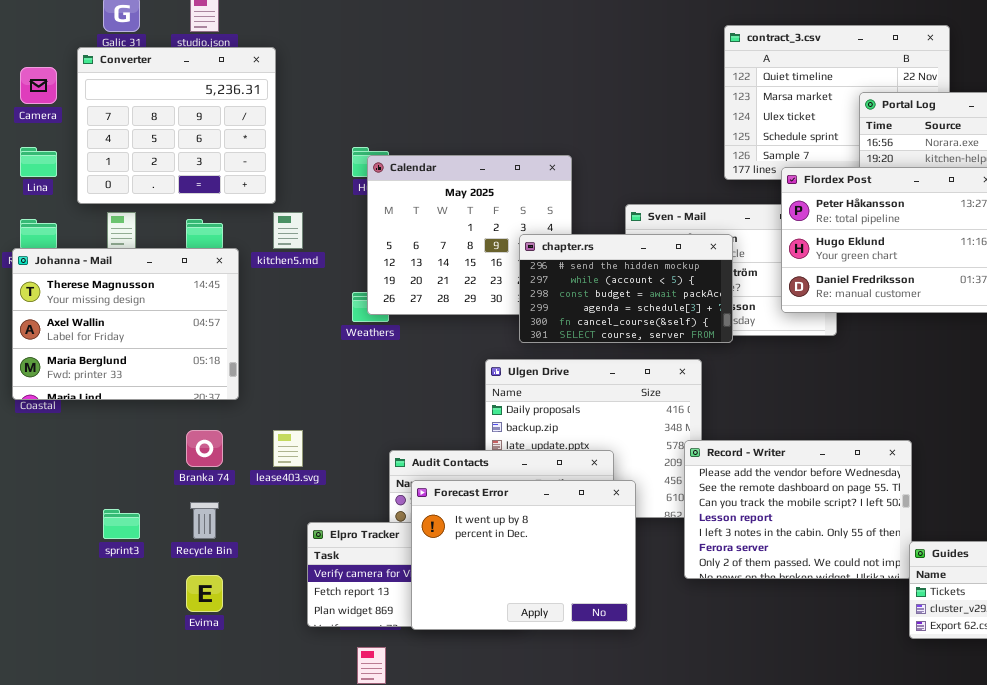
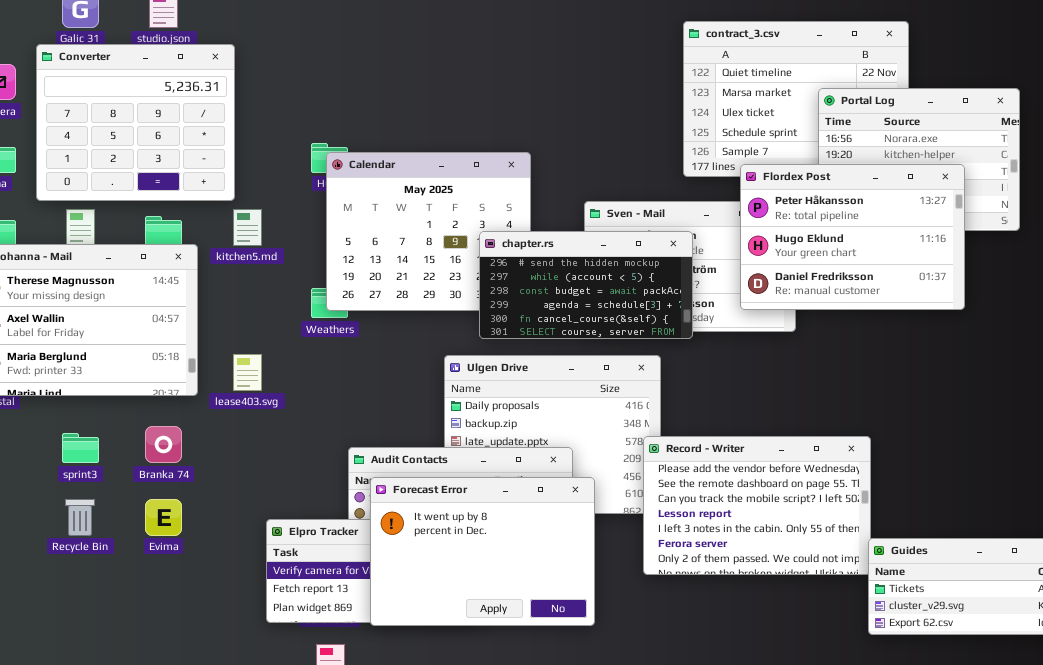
lease403.svg: [273,430,303,467] -> [233,354,262,391], moved
Recycle Bin: [190,502,219,539] -> [65,499,95,536], moved
sprint3: [103,509,140,539] -> [62,433,99,463], moved
Evima: [186,575,223,612] -> [145,499,182,536], moved

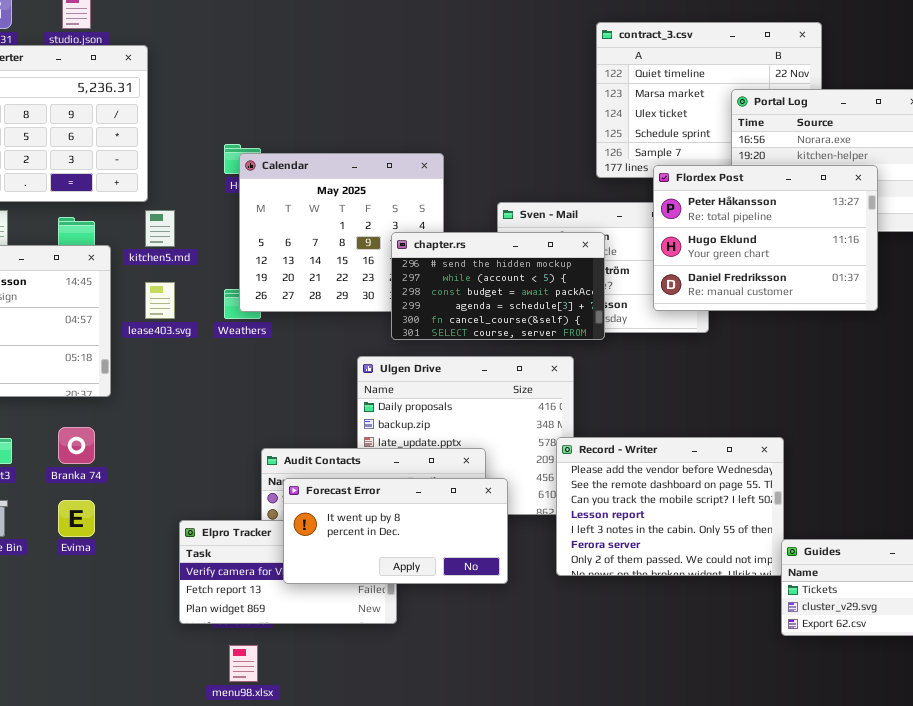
lease403.svg: [233,354,262,391] -> [145,282,175,319], moved
Forecast Error: [370,477,595,626] -> [283,478,508,584], resized

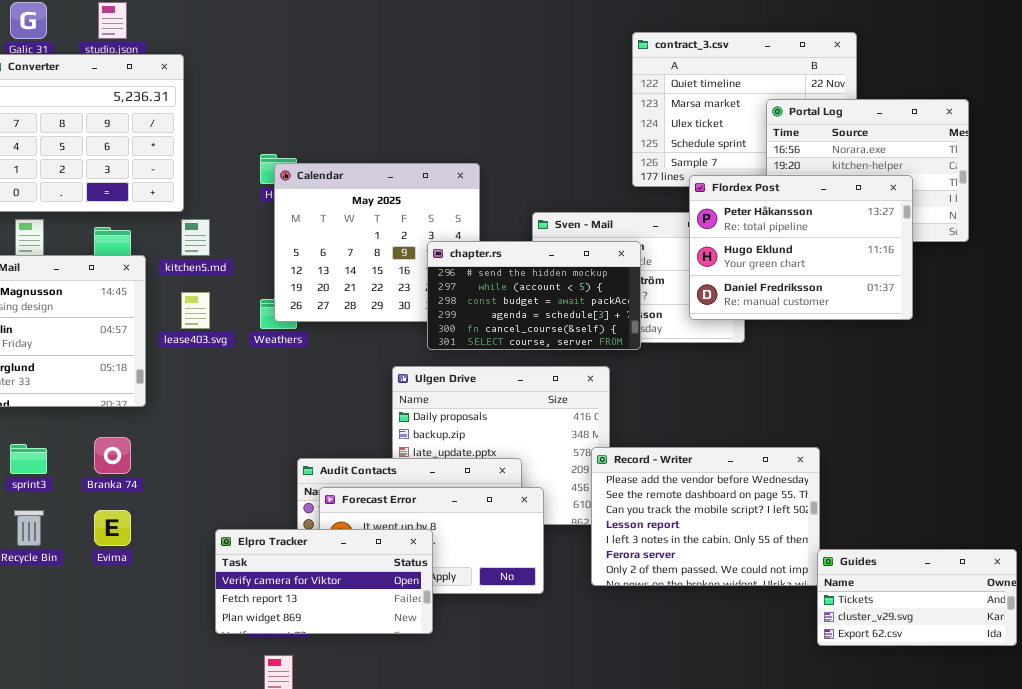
Elpro Tracker: [179,520,397,624] -> [215,529,433,634], raised

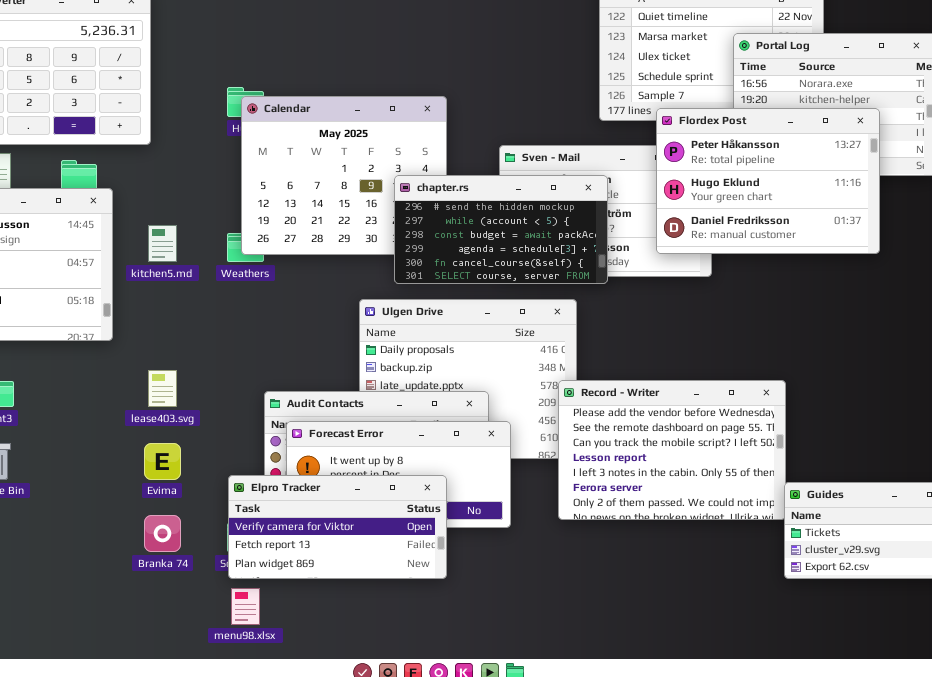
kitchen5.md: [181,219,210,256] -> [148,225,177,262], moved
lease403.svg: [181,292,210,329] -> [148,370,177,407], moved
Branka 74: [94,437,131,474] -> [144,515,181,552], moved
Evima: [94,510,131,546] -> [144,443,181,480], moved
Elpro Tracker: [215,529,433,634] -> [228,475,447,579], moved

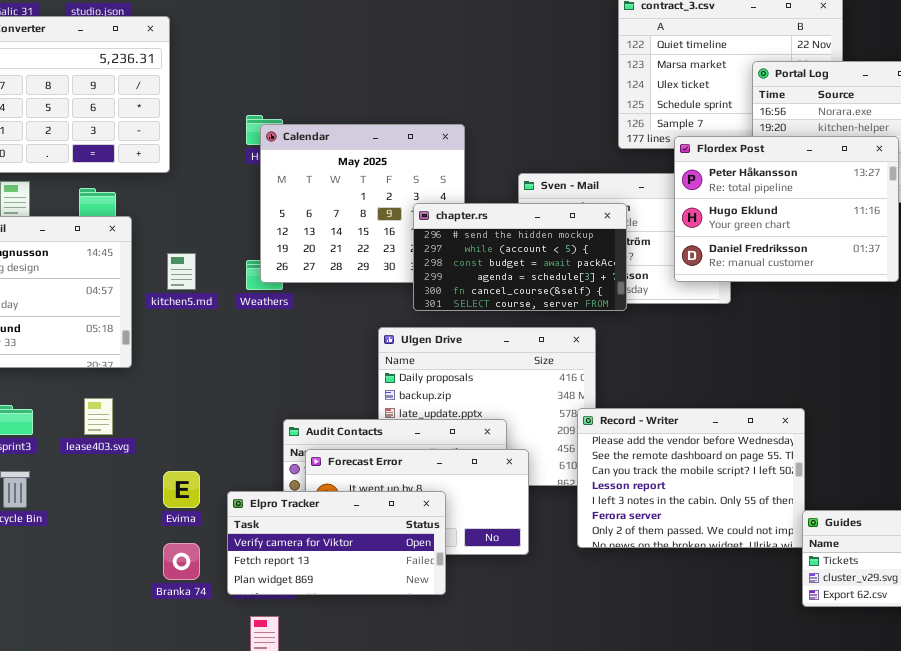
lease403.svg: [148,370,177,407] -> [84,398,113,435], moved
Elpro Tracker: [228,475,447,579] -> [227,491,446,595], moved

